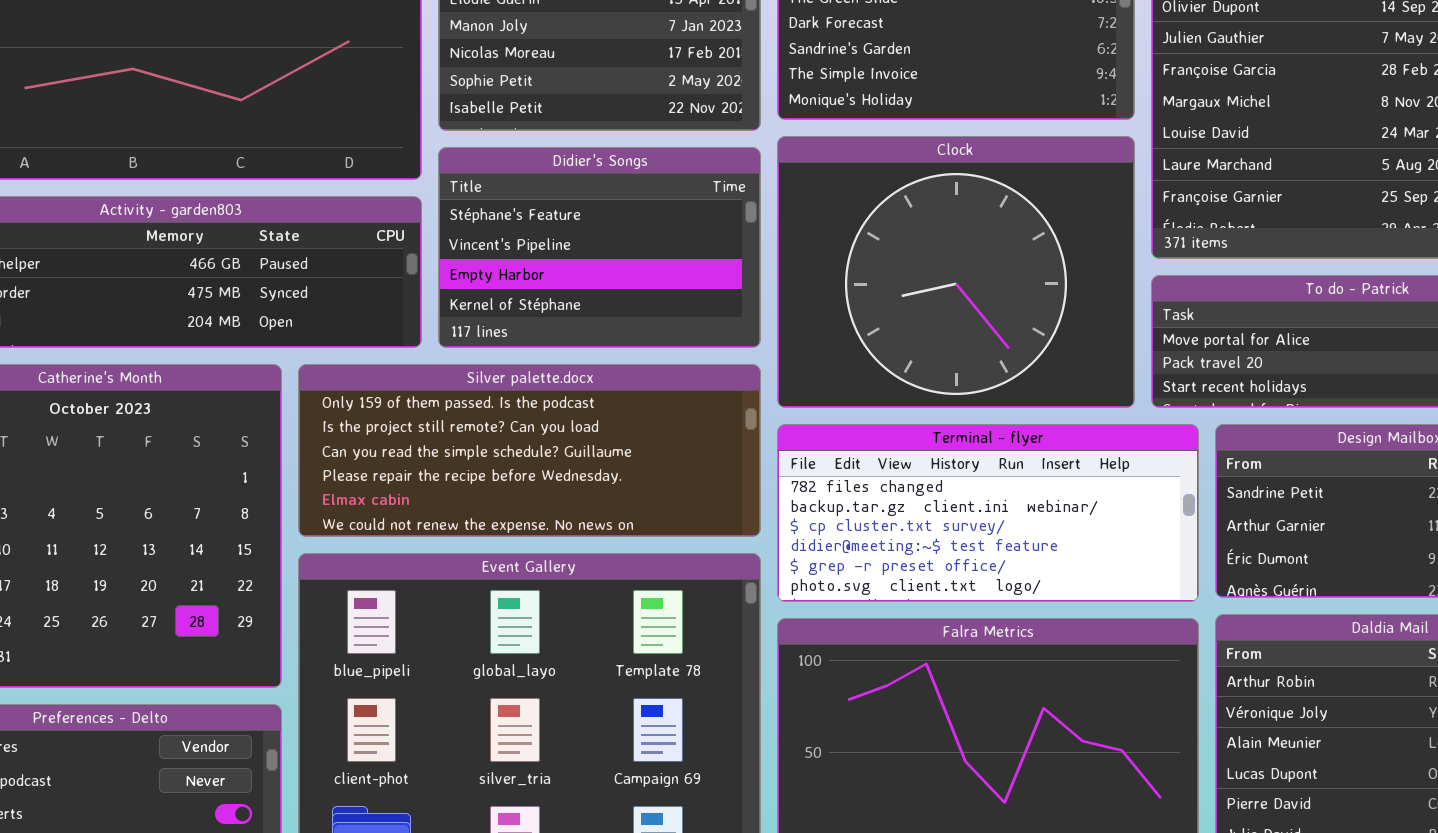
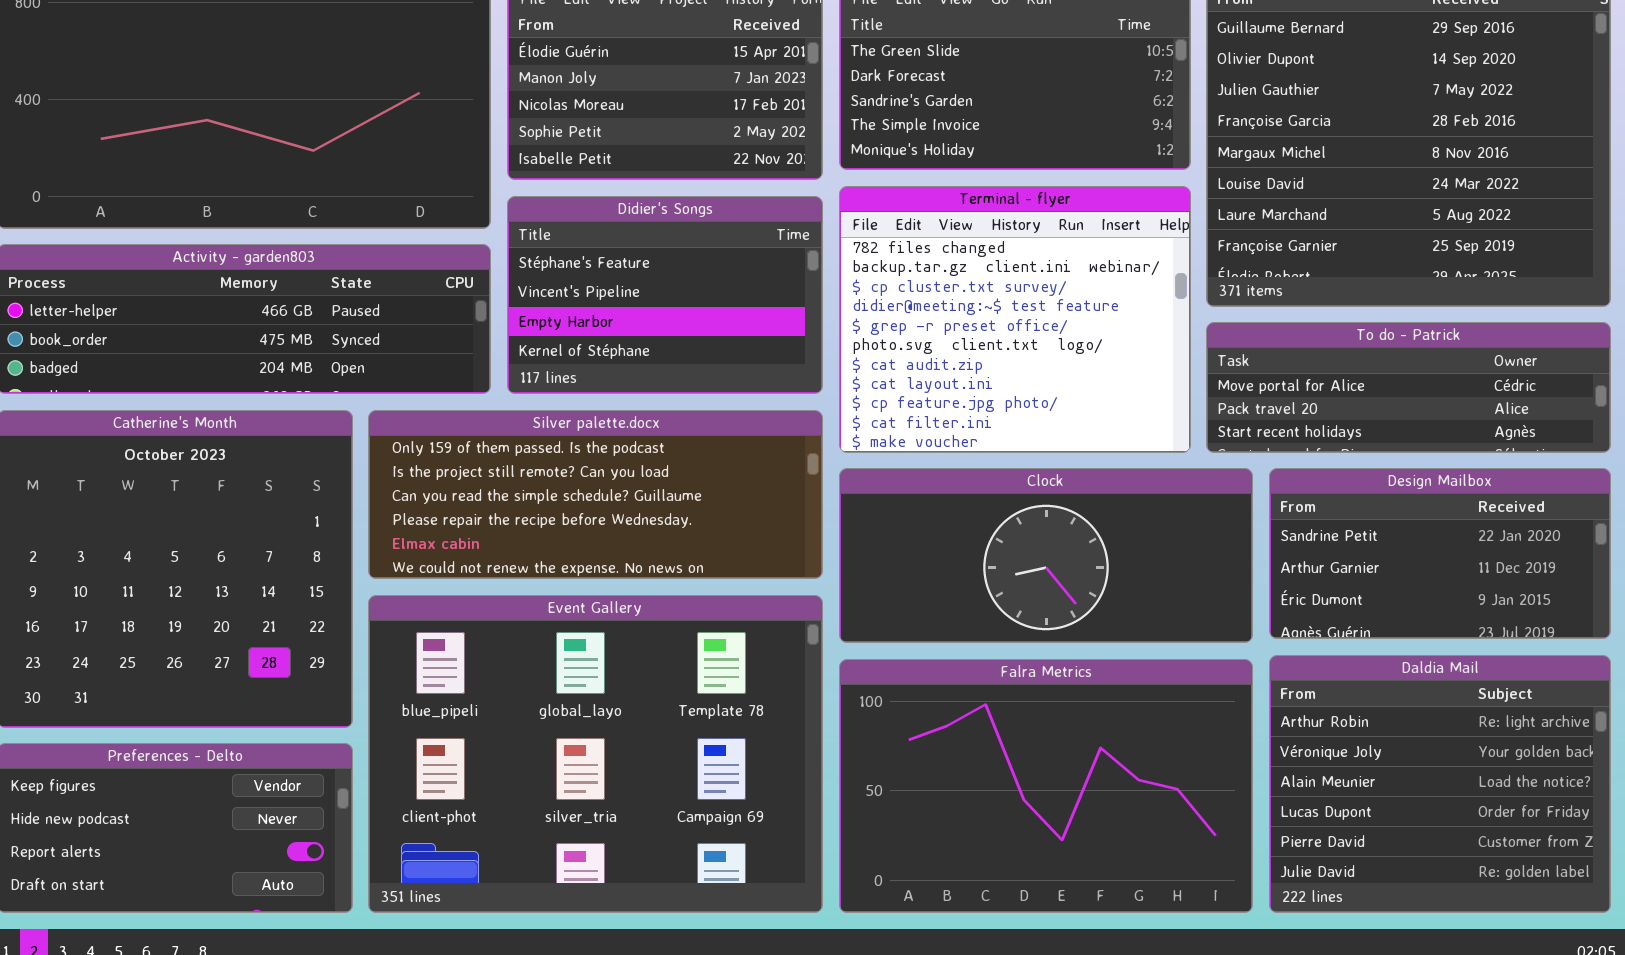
Clock: [777,136,1135,408] -> [839,468,1253,643], moved, resized
Terminal - flyer: [777,424,1199,602] -> [839,186,1191,453], moved, resized

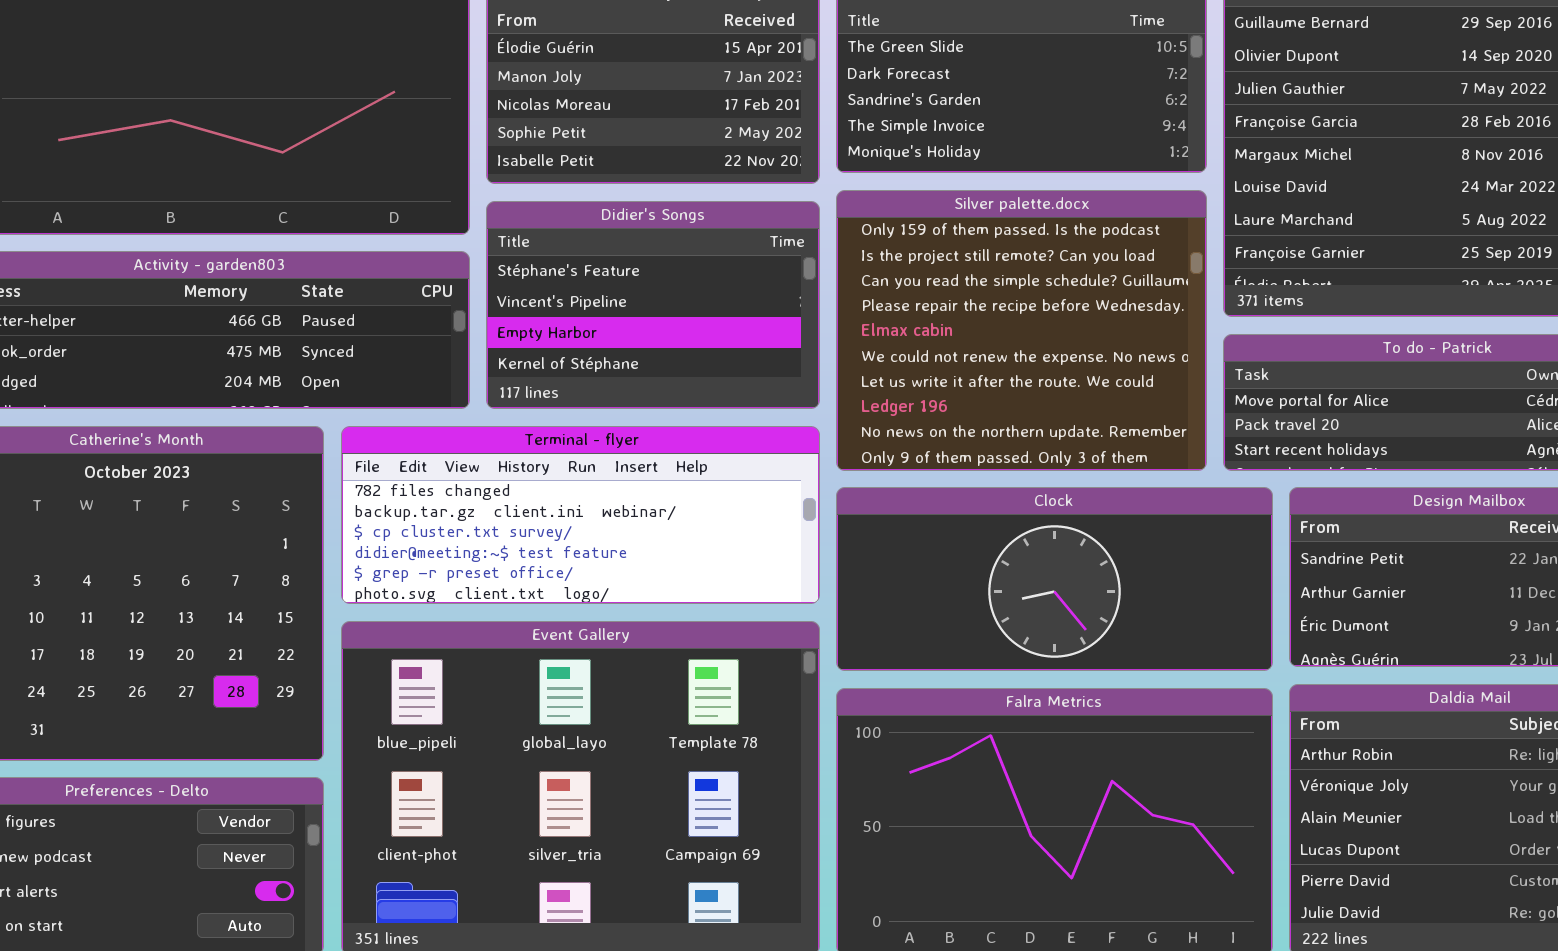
Terminal - flyer: [839,186,1191,453] -> [341,426,820,604], moved, resized
Silver palette.docx: [368,410,823,579] -> [836,190,1207,471], moved, resized

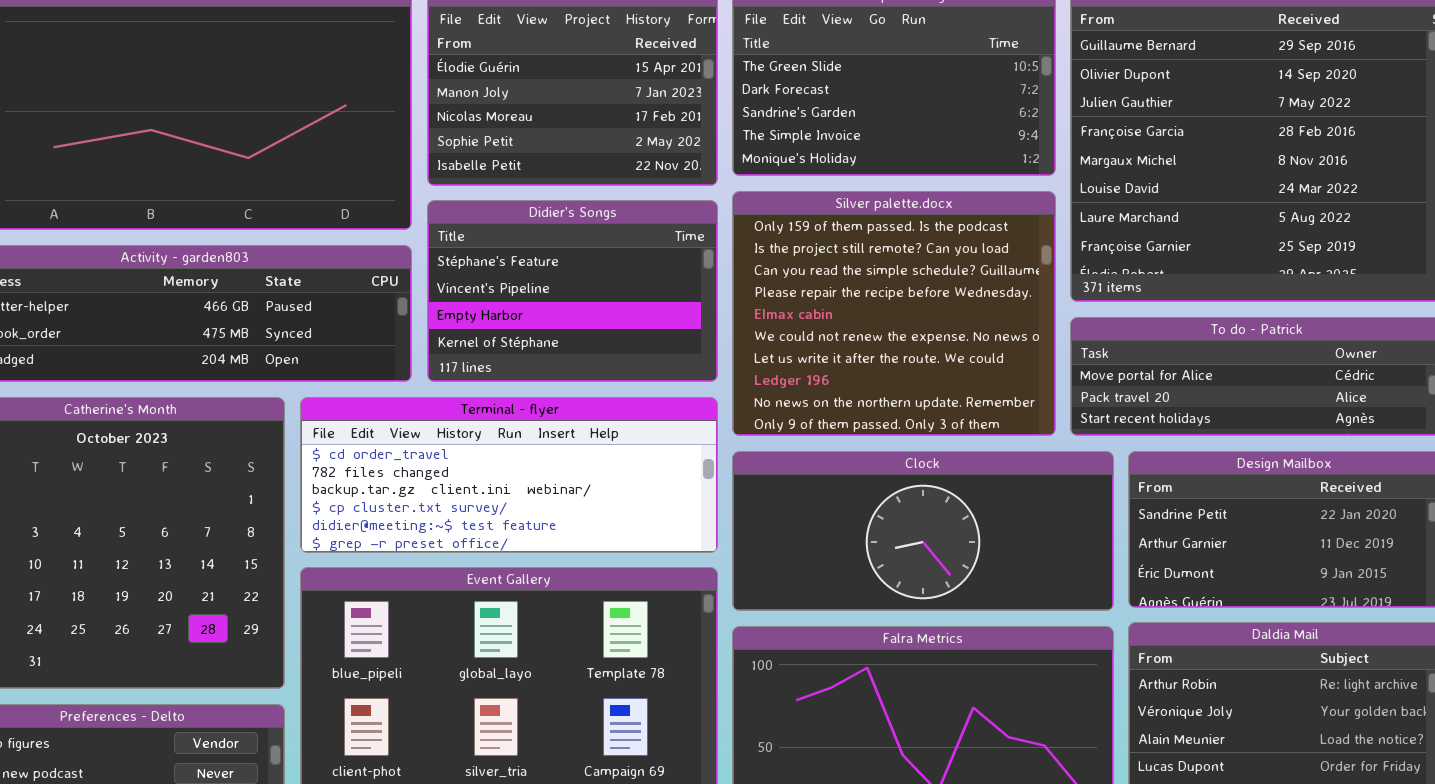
Terminal - flyer: [341,426,820,604] -> [300,397,718,553], scrolled up 1 row

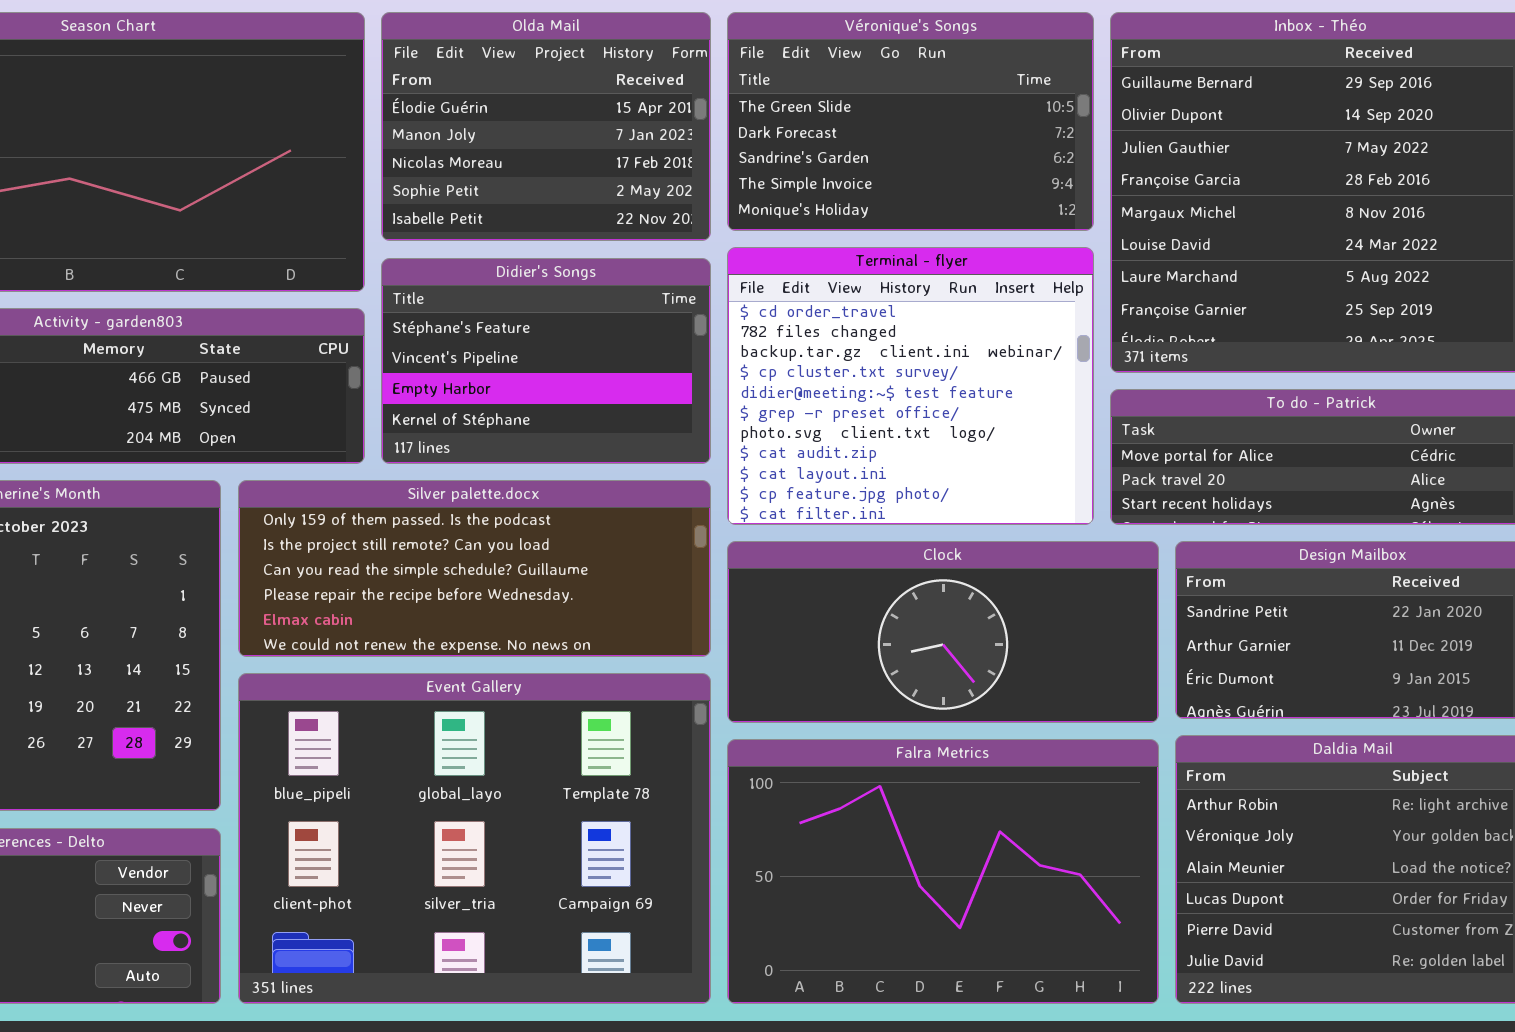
Silver palette.docx: [732,191,1056,436] -> [238,480,711,657], moved, resized
Terminal - flyer: [300,397,718,553] -> [727,247,1094,525], moved, resized

